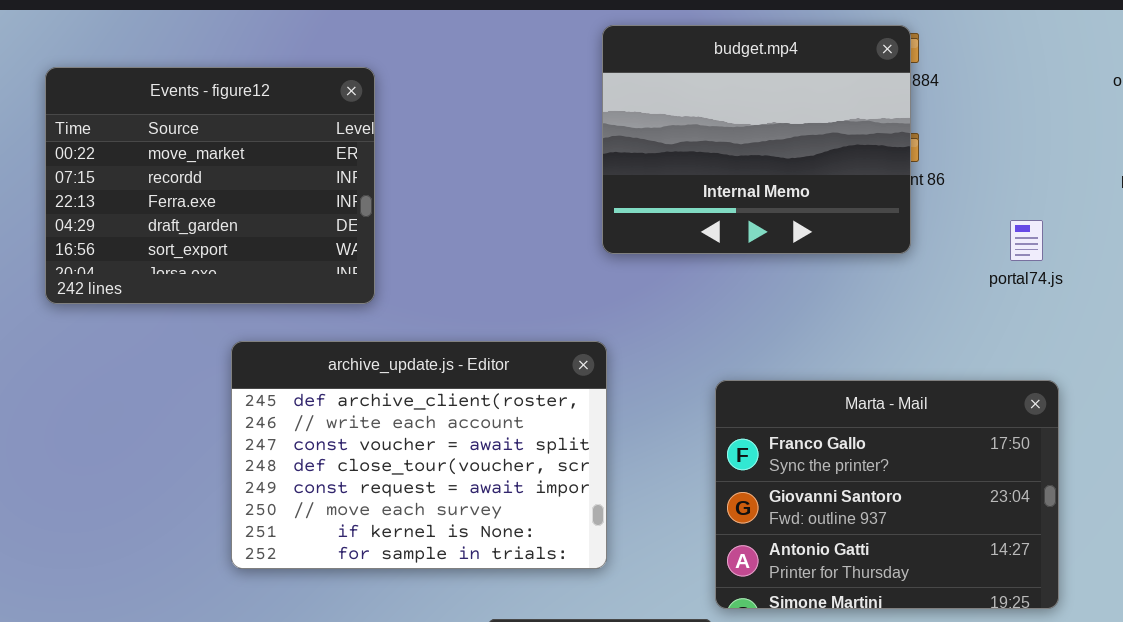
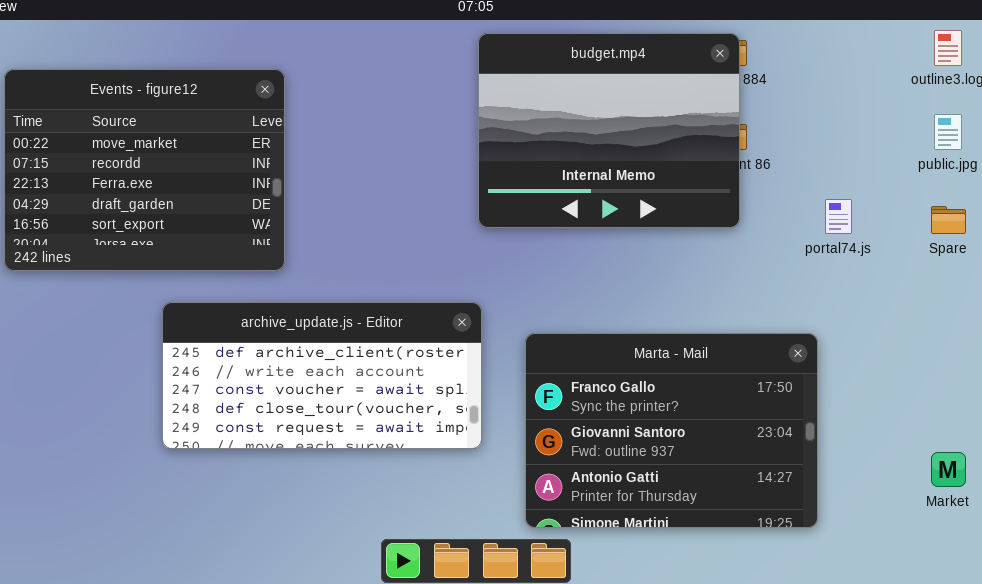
archive_update.js - Editor: [231,341,607,569] -> [162,302,482,449], resized
Marta - Mail: [715,380,1059,609] -> [525,333,818,528], moved

